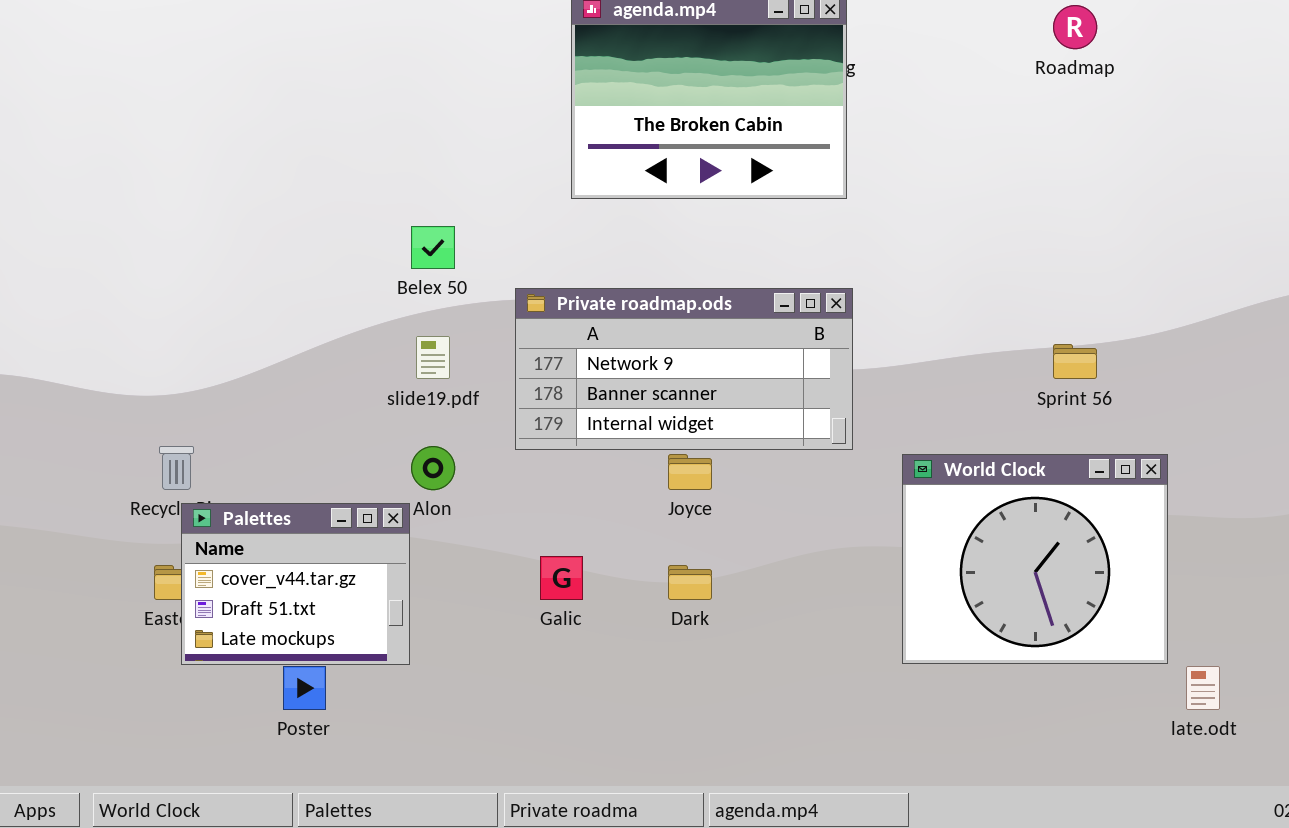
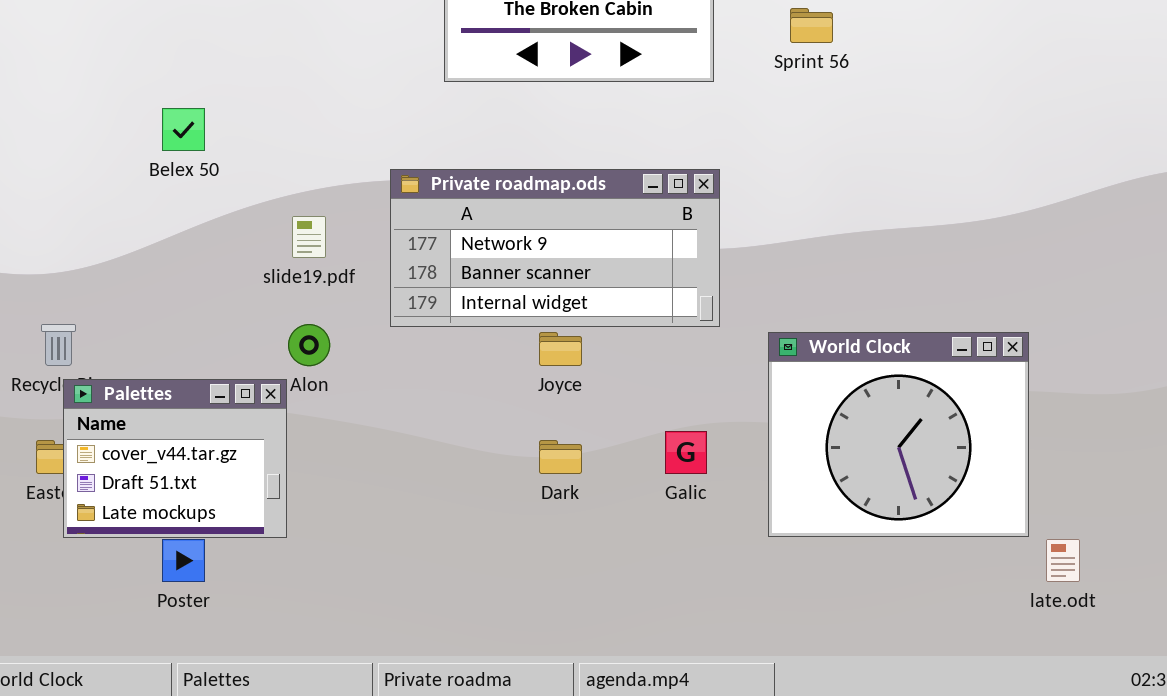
Belex 50: [411,226,455,269] -> [162,108,205,151], moved
Sprint 56: [1053,344,1097,379] -> [790,8,833,43], moved
Galic: [540,556,583,600] -> [665,431,707,474], moved

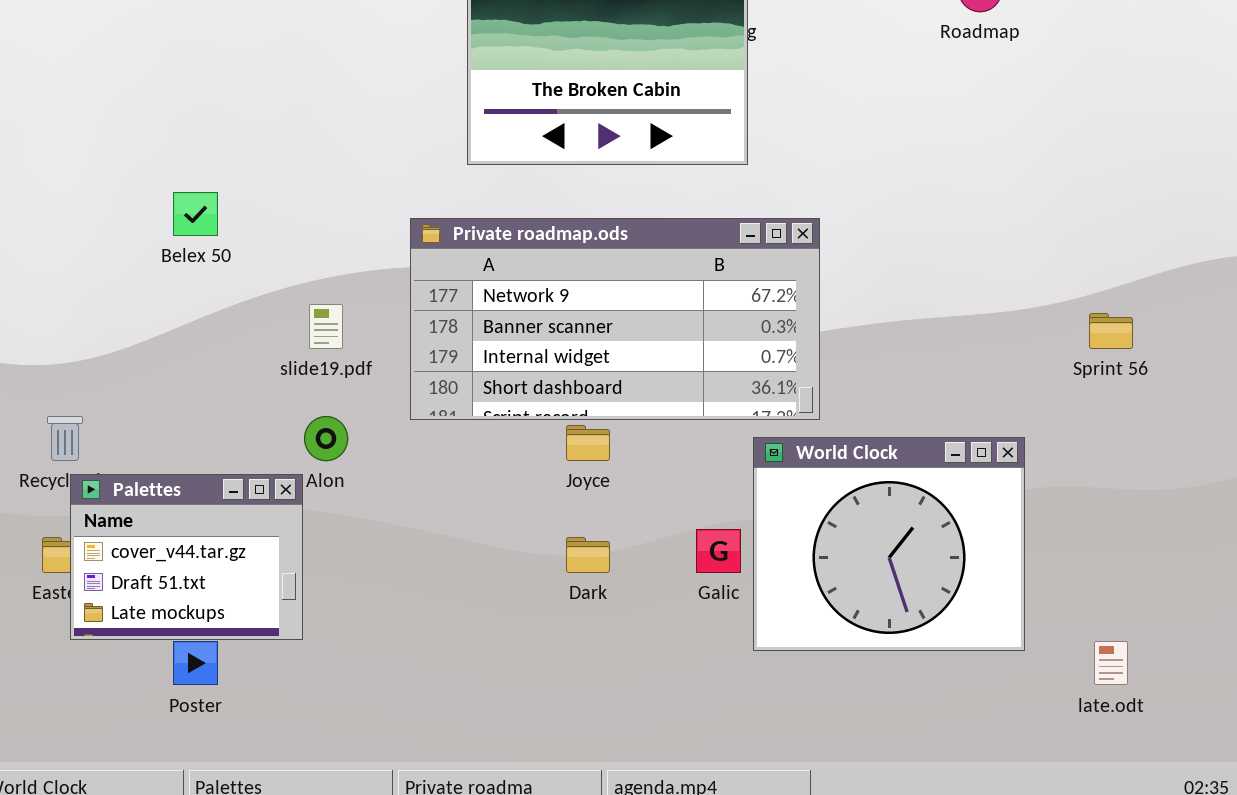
Sprint 56: [790,8,833,43] -> [1089,313,1133,349], moved
Private roadmap.ods: [390,169,720,327] -> [410,218,820,420], resized
World Clock: [768,332,1029,537] -> [753,437,1025,651], moved

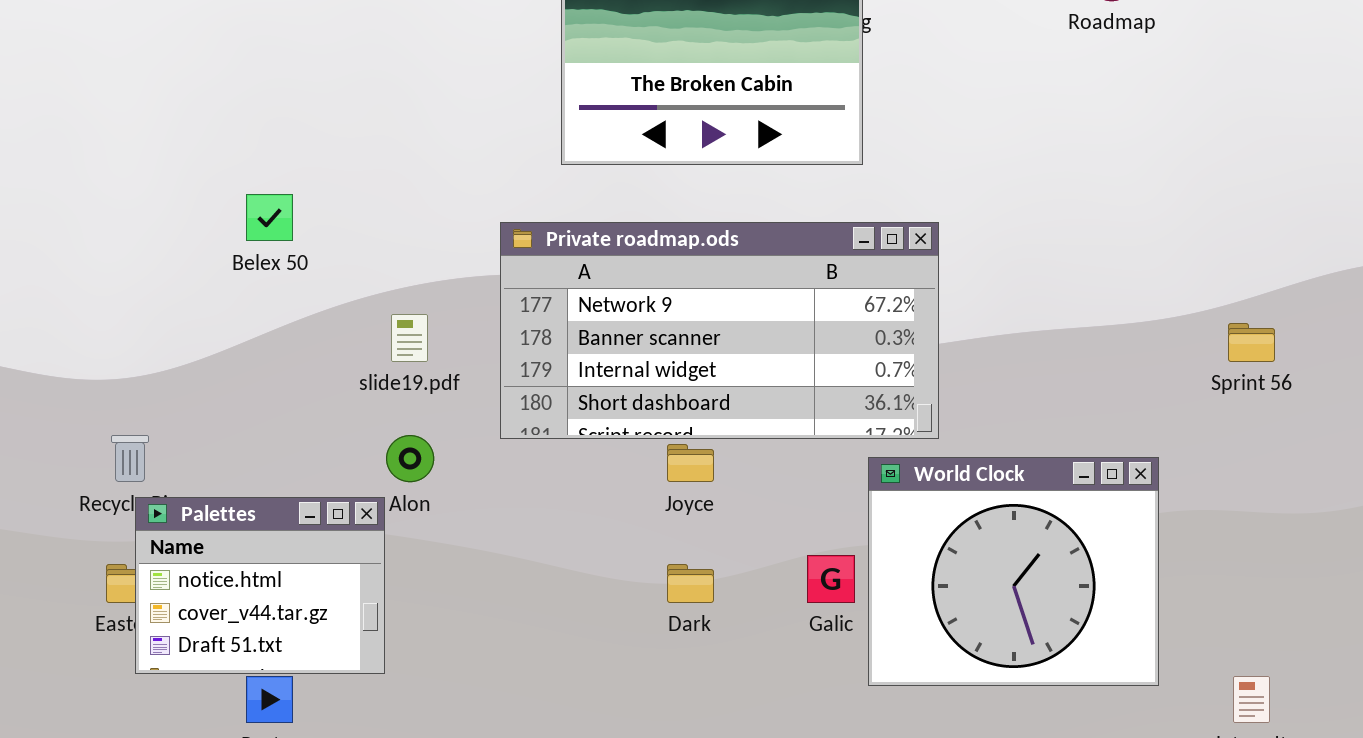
Palettes: [70,474,303,640] -> [135,497,385,674], scrolled up 1 row

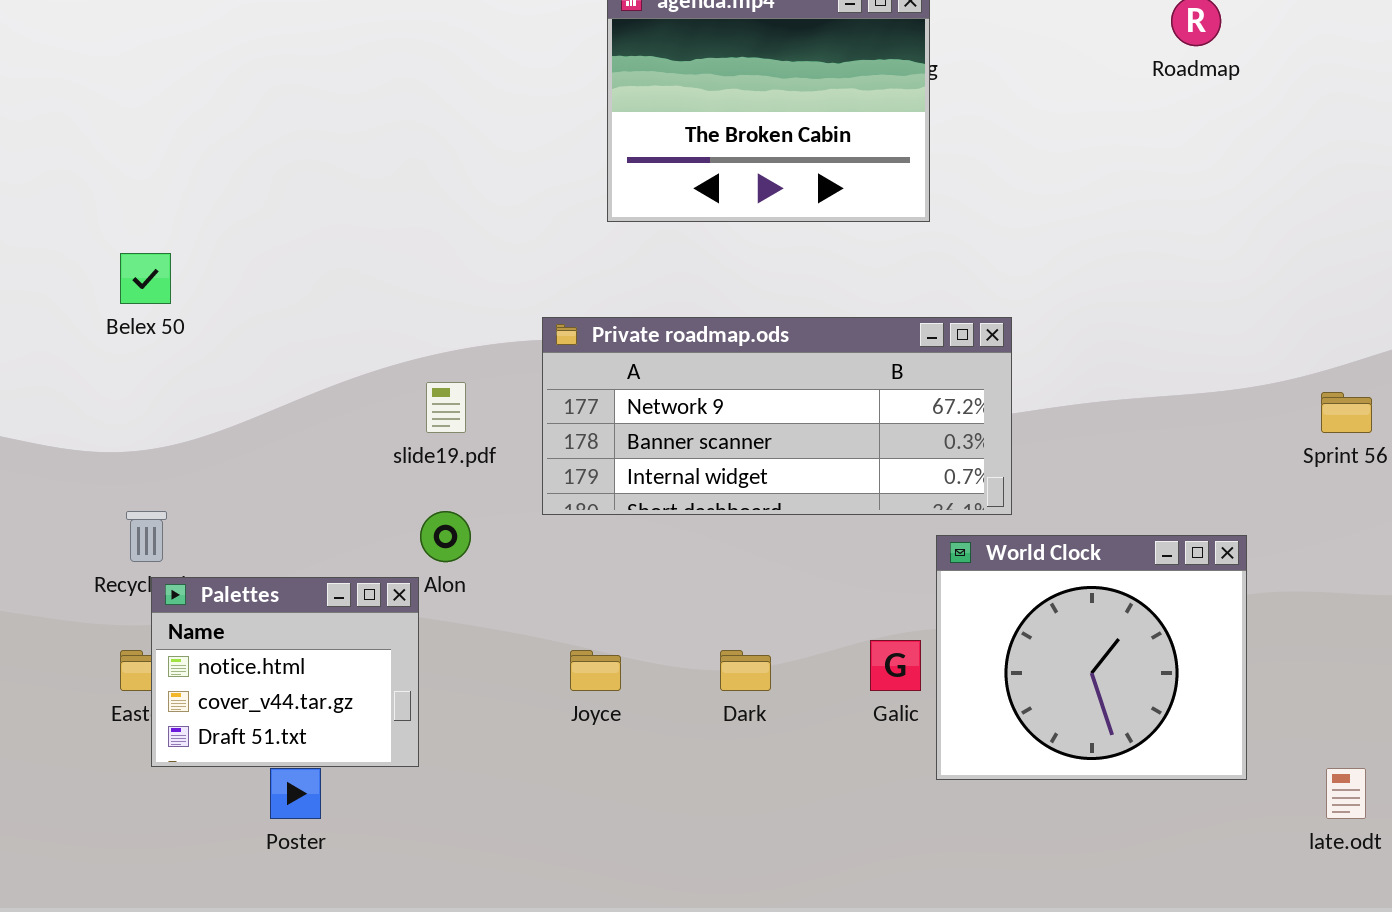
Belex 50: [246,194,293,241] -> [120,253,171,304], moved
Private roadmap.ods: [500,222,939,439] -> [542,317,1012,515], resized
Joyce: [667,444,714,482] -> [570,650,621,691], moved

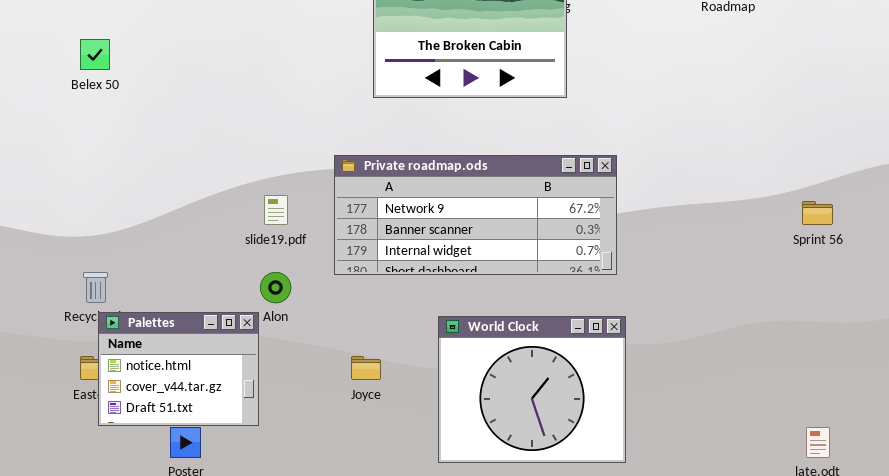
Belex 50: [120,253,171,304] -> [80,39,110,70], moved
World Clock: [936,535,1247,780] -> [438,316,626,463], moved

